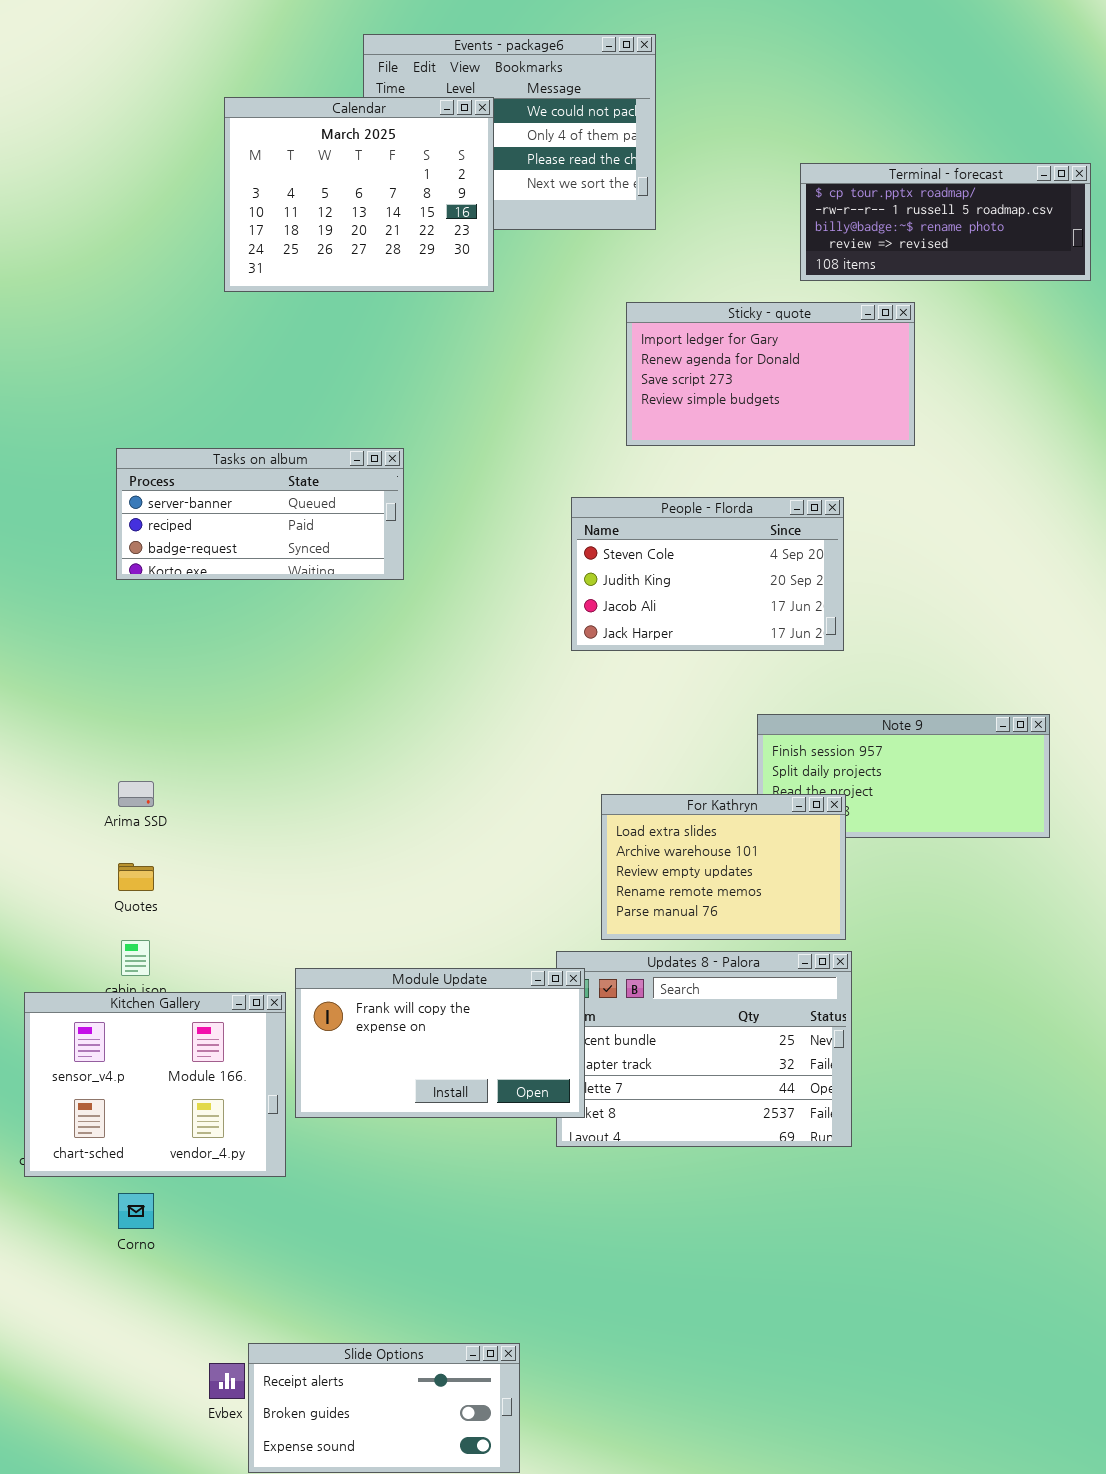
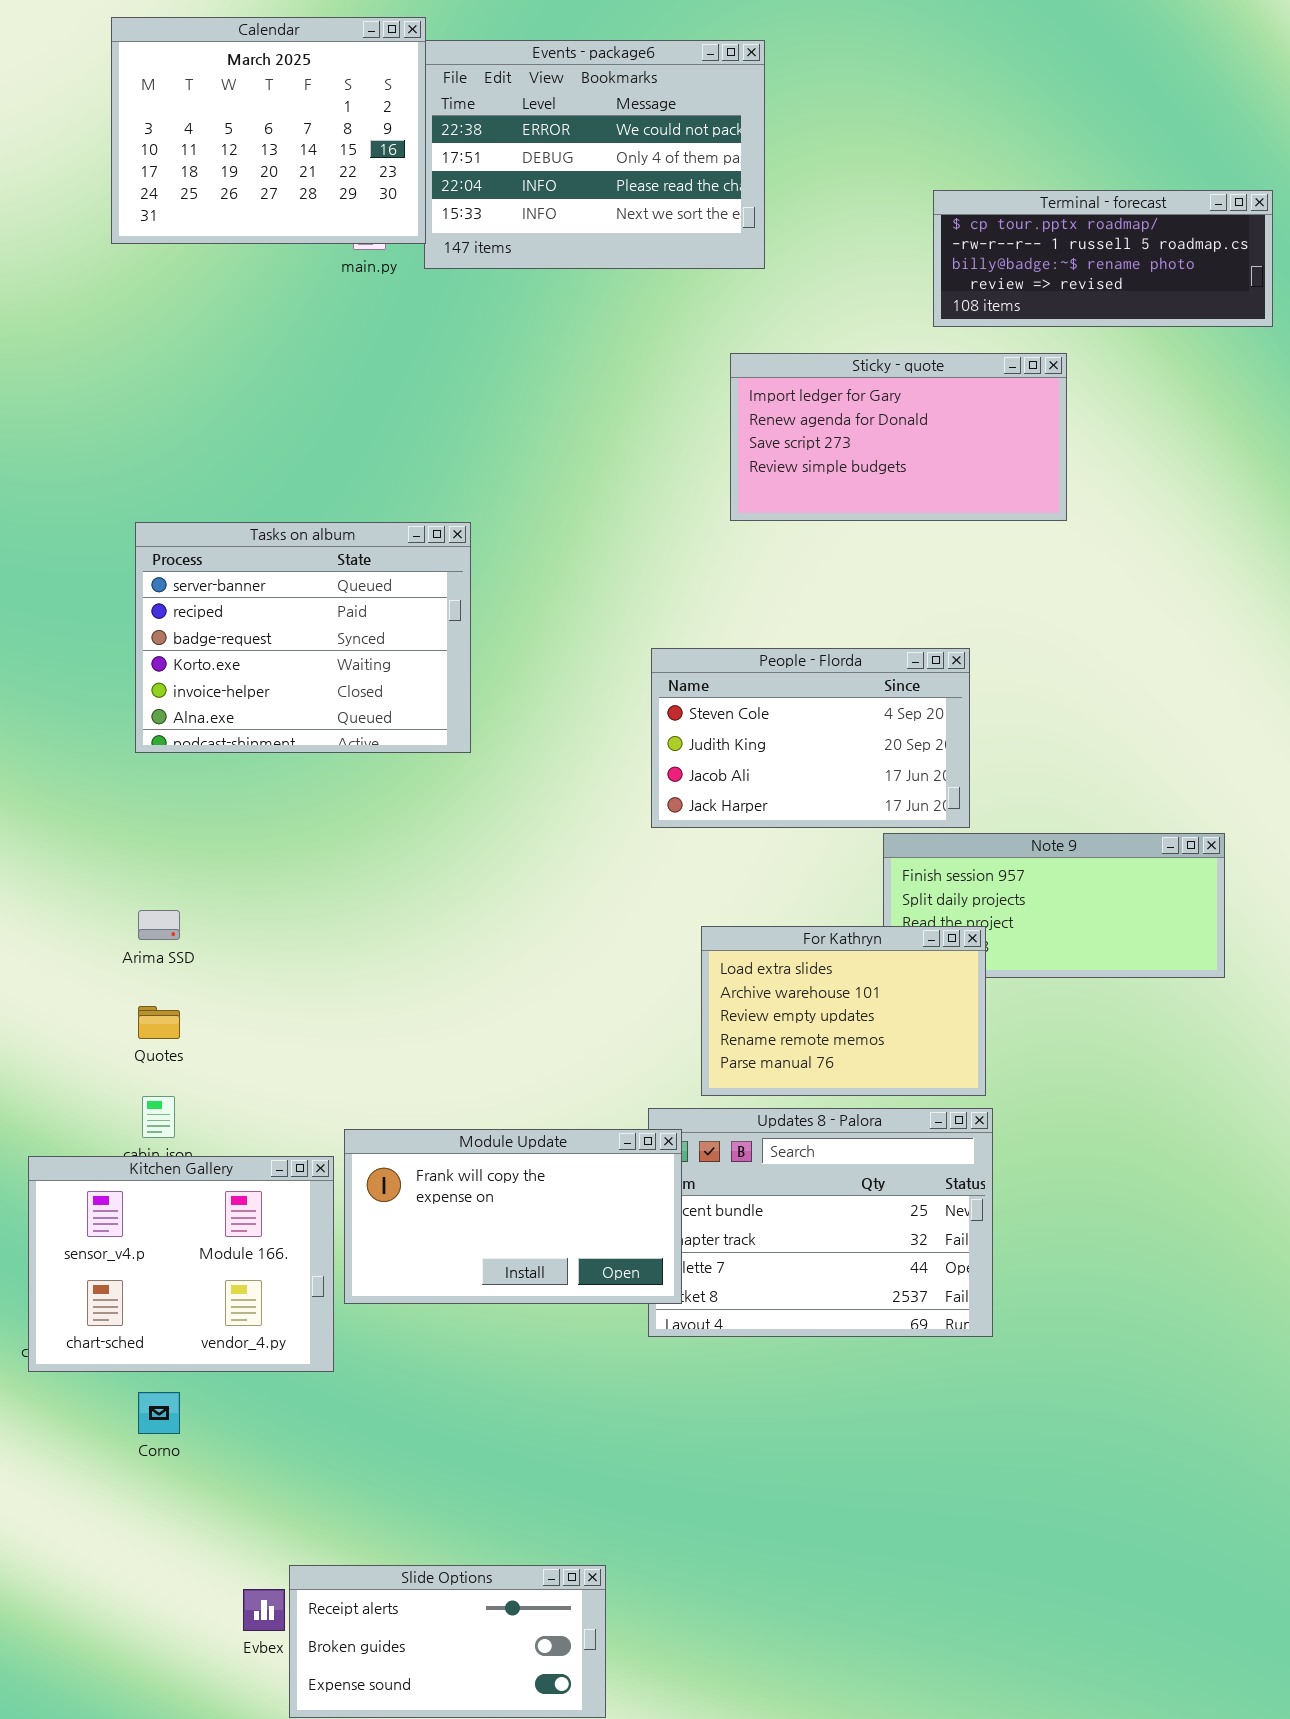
Calendar: [224,97,494,292] -> [111,17,426,244], moved
Tasks on album: [116,448,404,580] -> [135,522,471,753], resized
People - Florda: [571,497,844,651] -> [651,648,970,828], moved

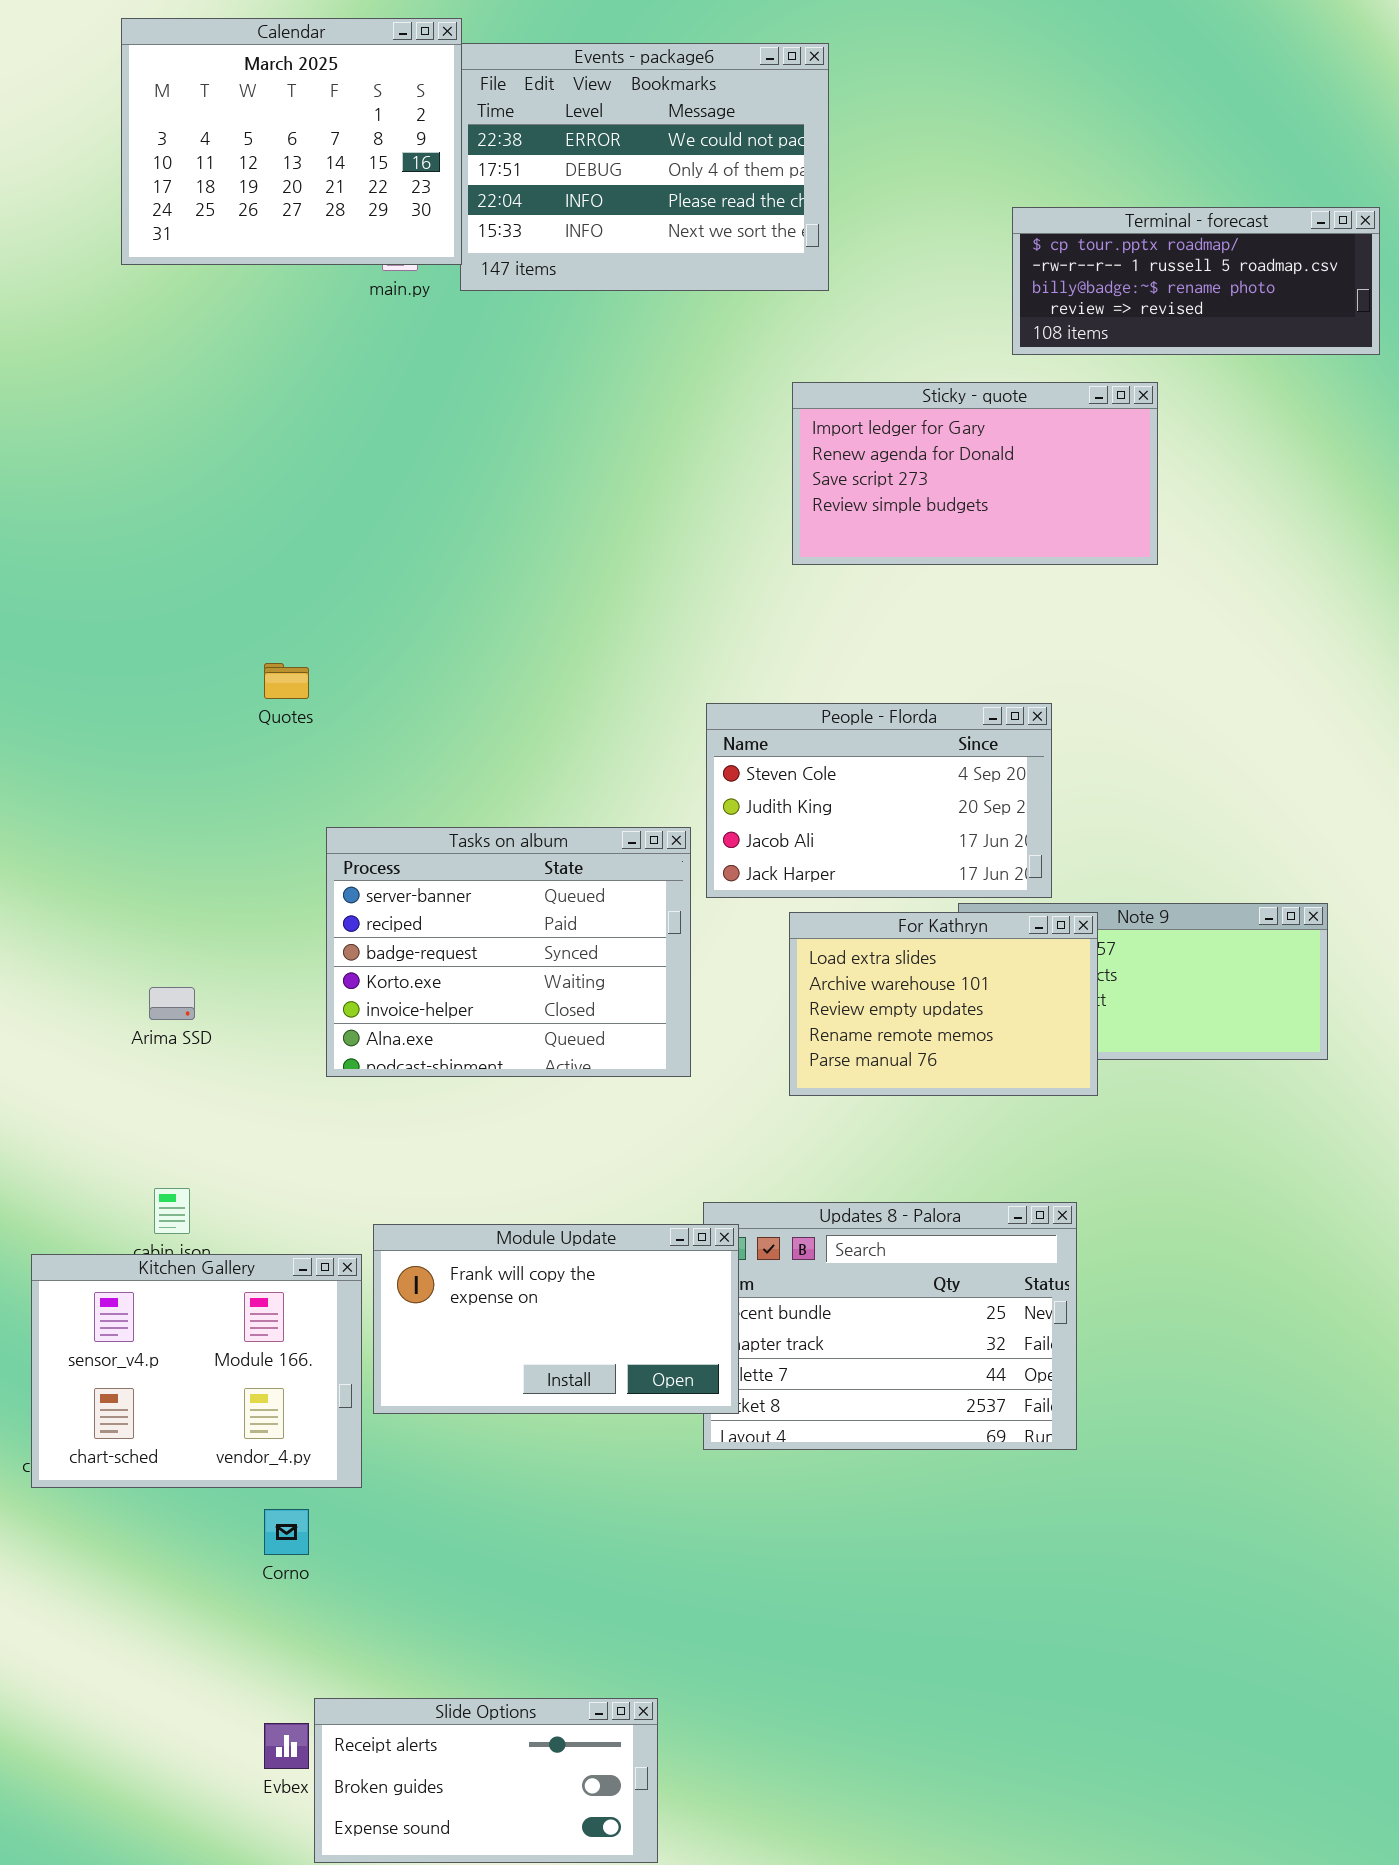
Tasks on album: [135,522,471,753] -> [326,827,691,1077], moved
For Kathryn: [701,926,986,1096] -> [789,912,1098,1096], moved
Quotes: [138,1006,180,1039] -> [264,663,309,699], moved
Corno: [138,1392,180,1434] -> [264,1509,309,1555], moved

